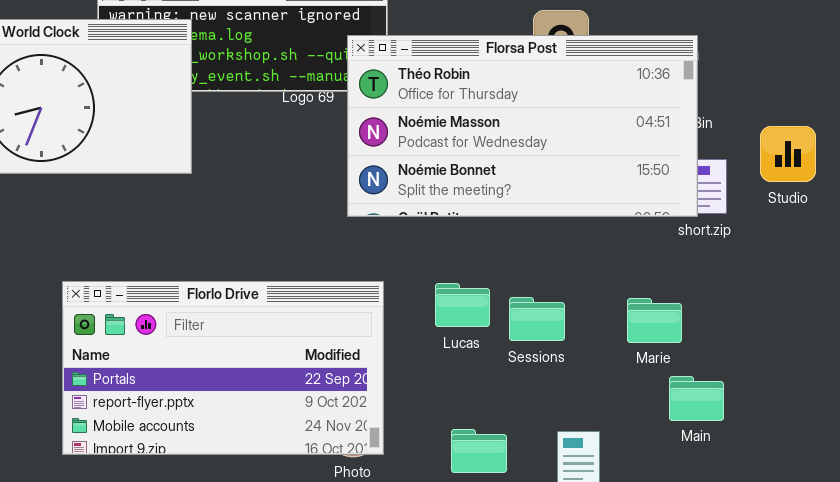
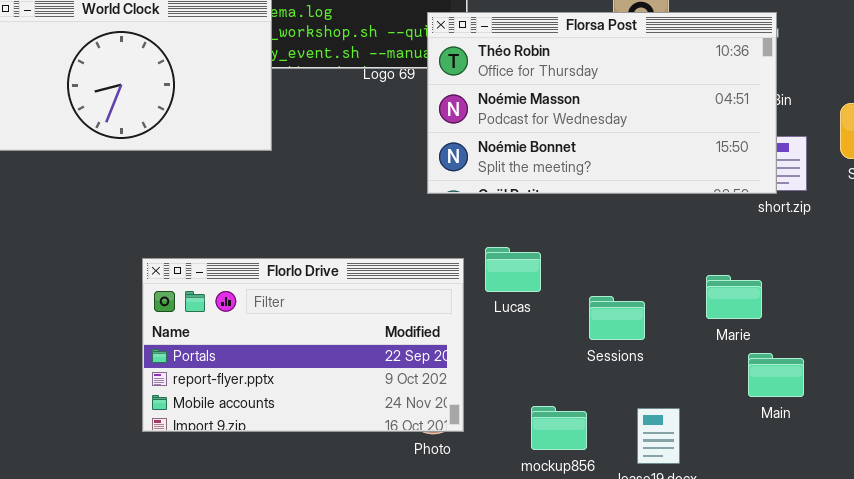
Lucas: [435,283,490,327] -> [485,247,541,292], moved
Sessions: [509,297,565,341] -> [589,296,645,340], moved

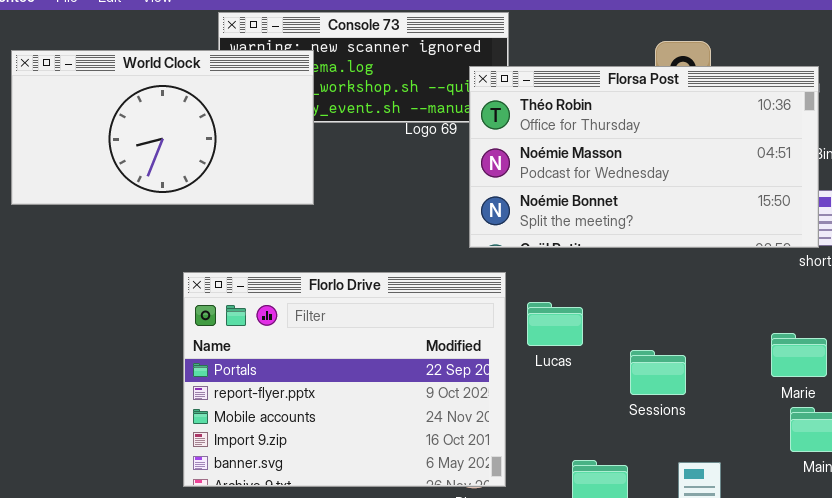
Florlo Drive: [142,258,464,432] -> [183,272,506,487], resized
Marie: [706,275,762,319] -> [771,333,827,377], moved

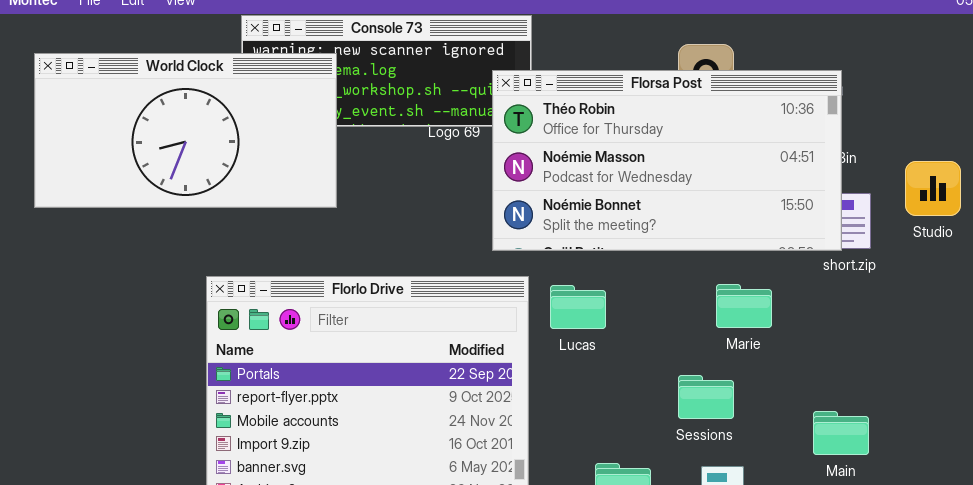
Lucas: [527,302,583,346] -> [550,285,606,329], moved
Marie: [771,333,827,377] -> [716,284,772,328], moved
Sessions: [630,350,686,395] -> [678,375,734,419], moved

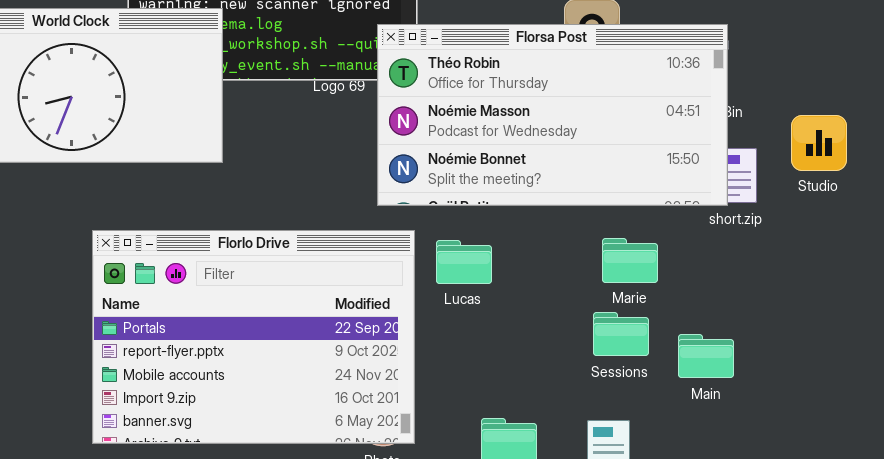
Sessions: [678,375,734,419] -> [593,312,649,356], moved
Main: [813,411,869,455] -> [678,334,734,378], moved

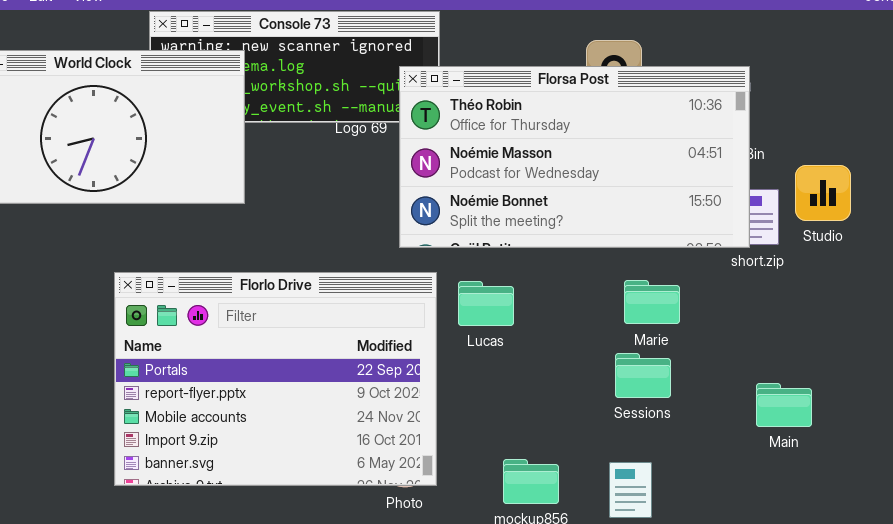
Studio: [791,115,847,171] -> [795,165,851,221], moved
Main: [678,334,734,378] -> [756,383,812,427], moved

